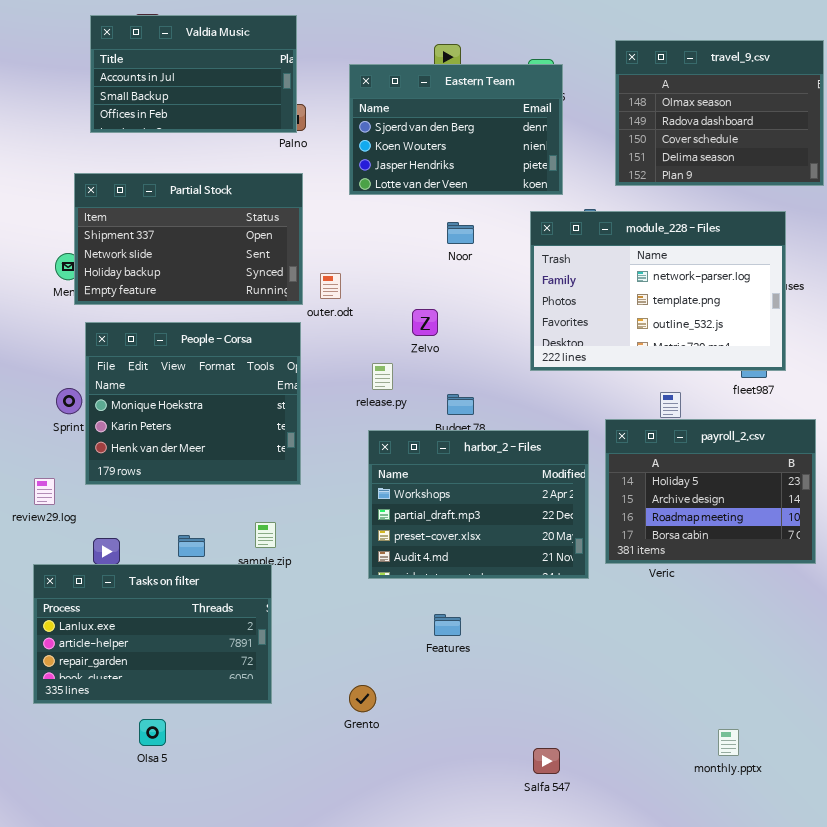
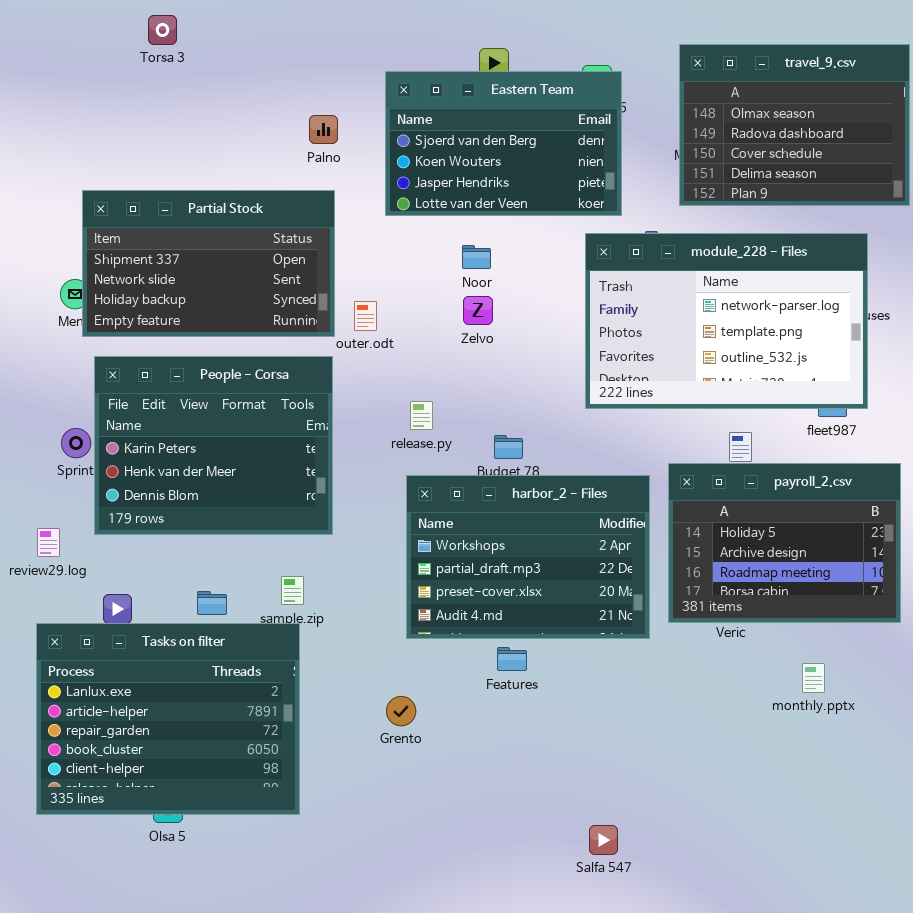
Valdia Music: [90,15,297,133] -> none, closed
Noor: [447,222,474,244] -> [462,245,491,269], moved
Zelvo: [412,309,438,336] -> [463,296,493,325], moved
People - Corsa: [85,322,301,485] -> [94,356,333,535], scrolled down 1 row
Tasks on filter: [33,564,272,704] -> [36,623,300,815], resized
Features: [434,614,461,636] -> [497,647,527,671], moved
Grento: [349,685,376,712] -> [386,696,416,726], moved
monthly.pptx: [718,729,739,756] -> [802,663,825,693], moved

